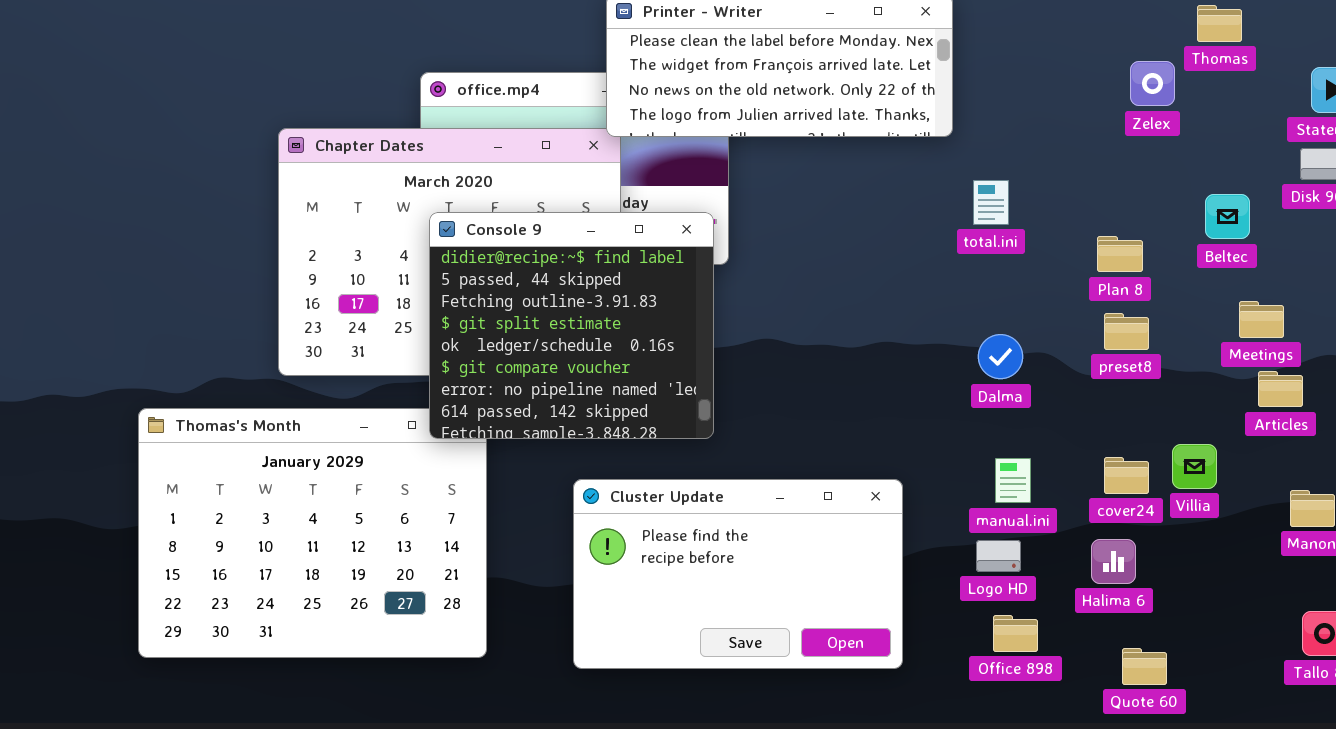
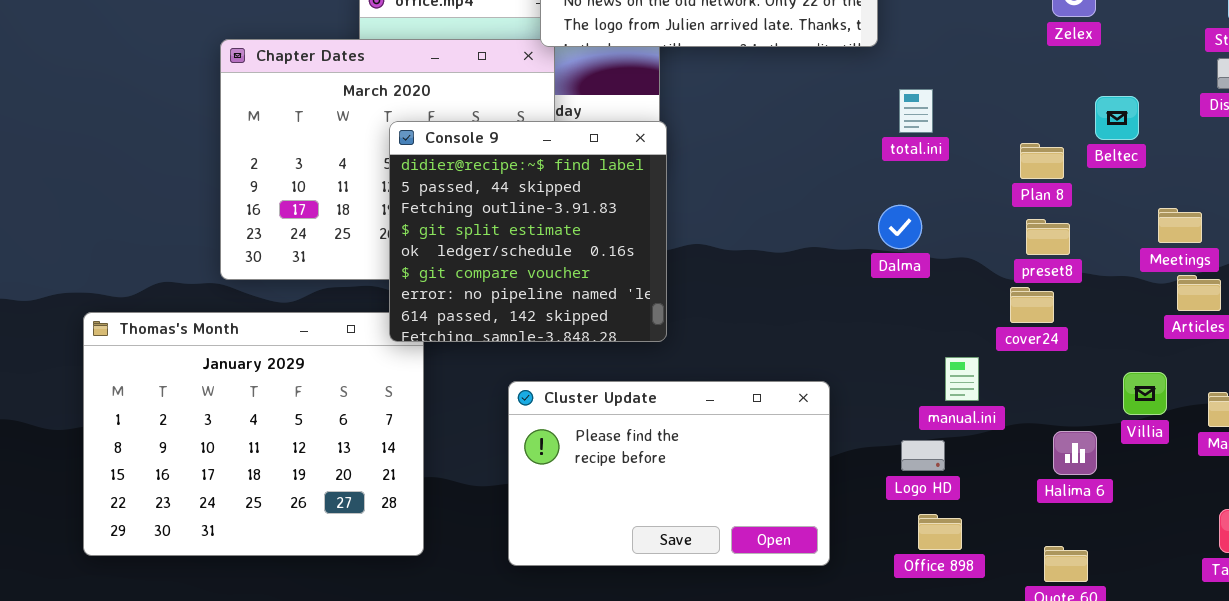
Beltec: [1205,194,1250,239] -> [1095,96,1139,140], moved
Console 9: [429,212,714,439] -> [389,121,667,342], moved
Dalma: [978,334,1023,379] -> [878,205,922,249], moved
Villia: [1172,444,1217,489] -> [1123,372,1167,415], moved
cover24: [1104,457,1149,494] -> [1010,287,1054,323], moved
manual.ini: [995,458,1031,503] -> [945,357,979,401], moved
Halima 6: [1091,539,1136,584] -> [1053,431,1097,475], moved

